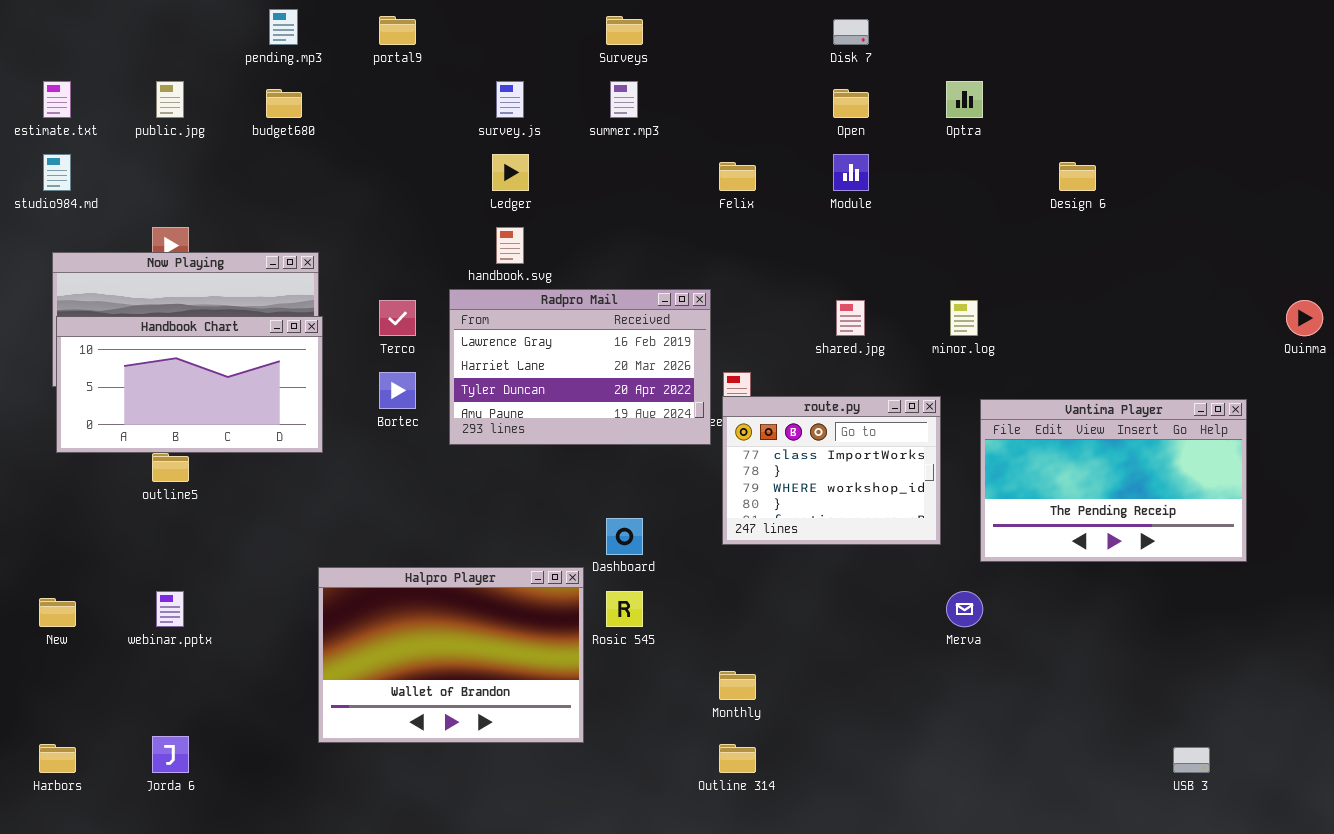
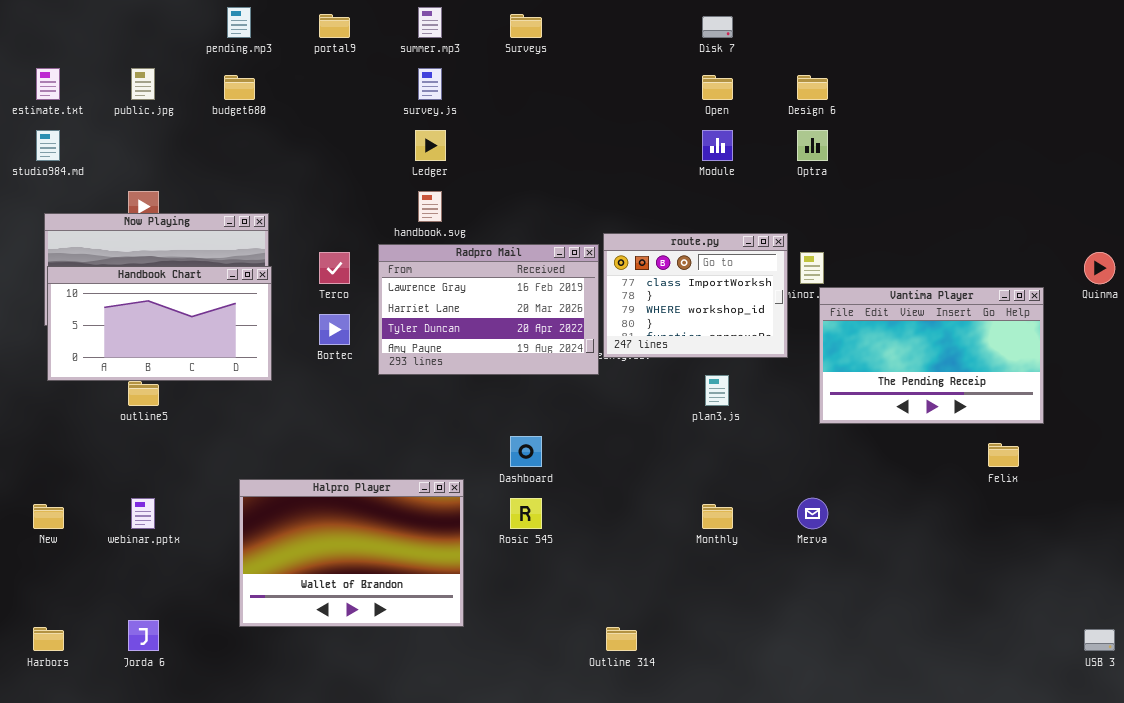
summer.mp3: [610,81,638,118] -> [418,7,442,38], moved
Optra: [946,81,983,118] -> [797,130,828,161], moved
Felix: [719,162,756,191] -> [988,443,1019,467], moved
Design 6: [1059,162,1096,191] -> [797,75,828,100], moved
route.py: [722,396,941,545] -> [603,233,788,358], moved
Vantima Player: [980,399,1247,562] -> [819,287,1044,424], moved
Halpro Player: [318,567,584,743] -> [239,479,464,627], moved
Monthly: [719,671,756,700] -> [702,504,733,529], moved
USB 3: [1173,747,1210,773] -> [1084,629,1115,651], moved

